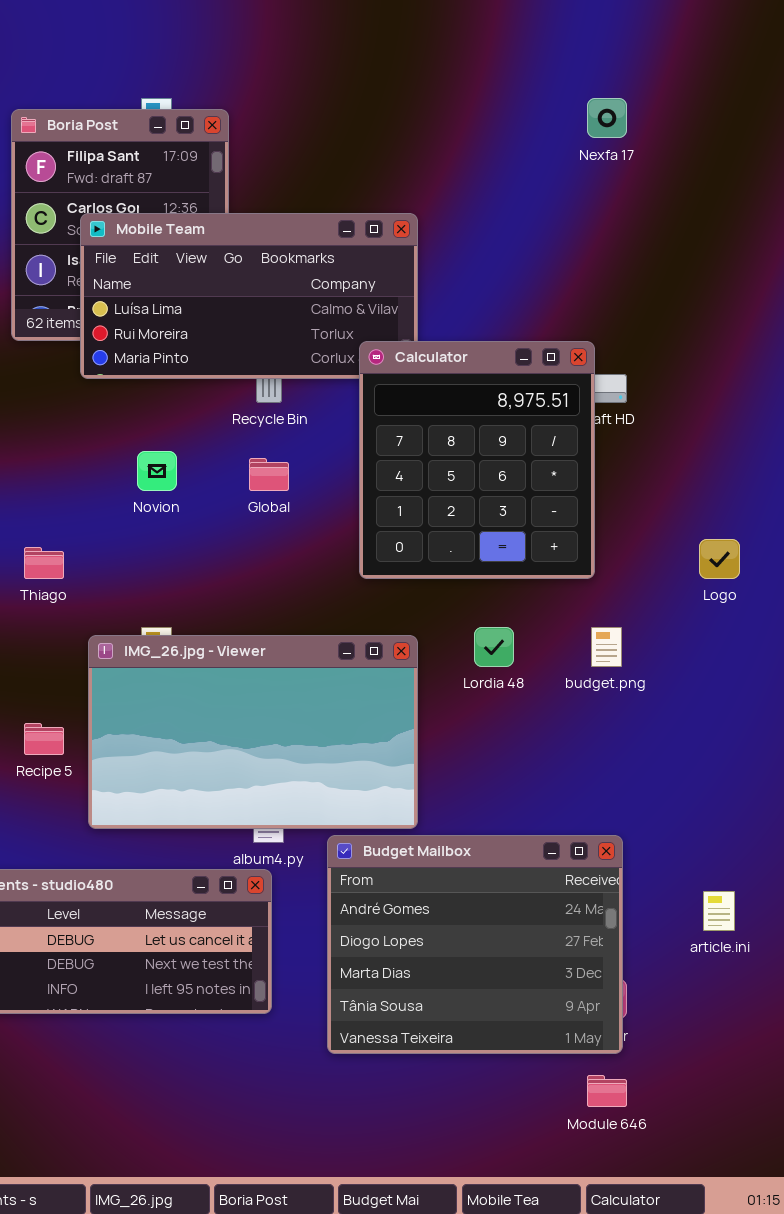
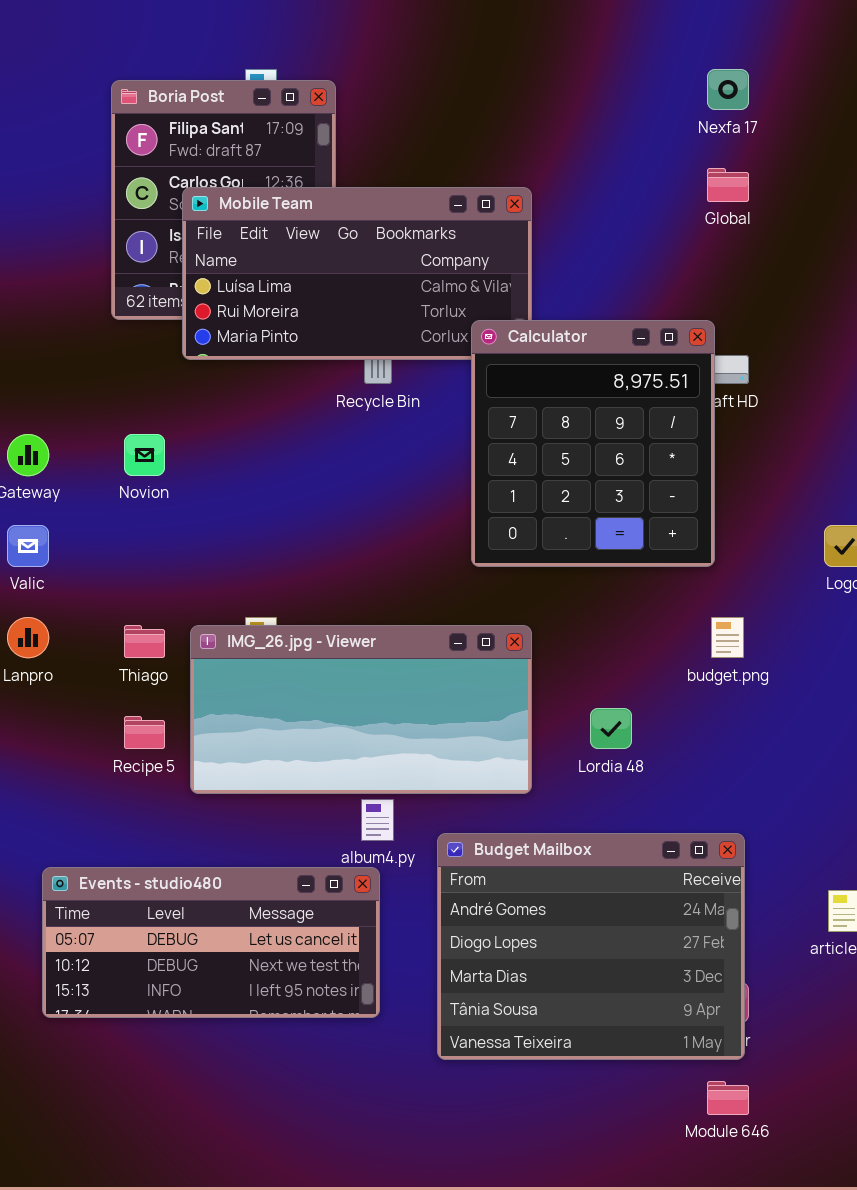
Novion: [137,451,177,491] -> [124,434,165,476], moved
Global: [249,458,289,491] -> [707,168,749,202], moved
Thiago: [24,547,64,579] -> [124,625,165,658], moved
Lordia 48: [474,627,514,667] -> [590,708,632,749], moved
IMG_26.jpg - Viewer: [88,635,418,829] -> [190,625,532,794], resized

